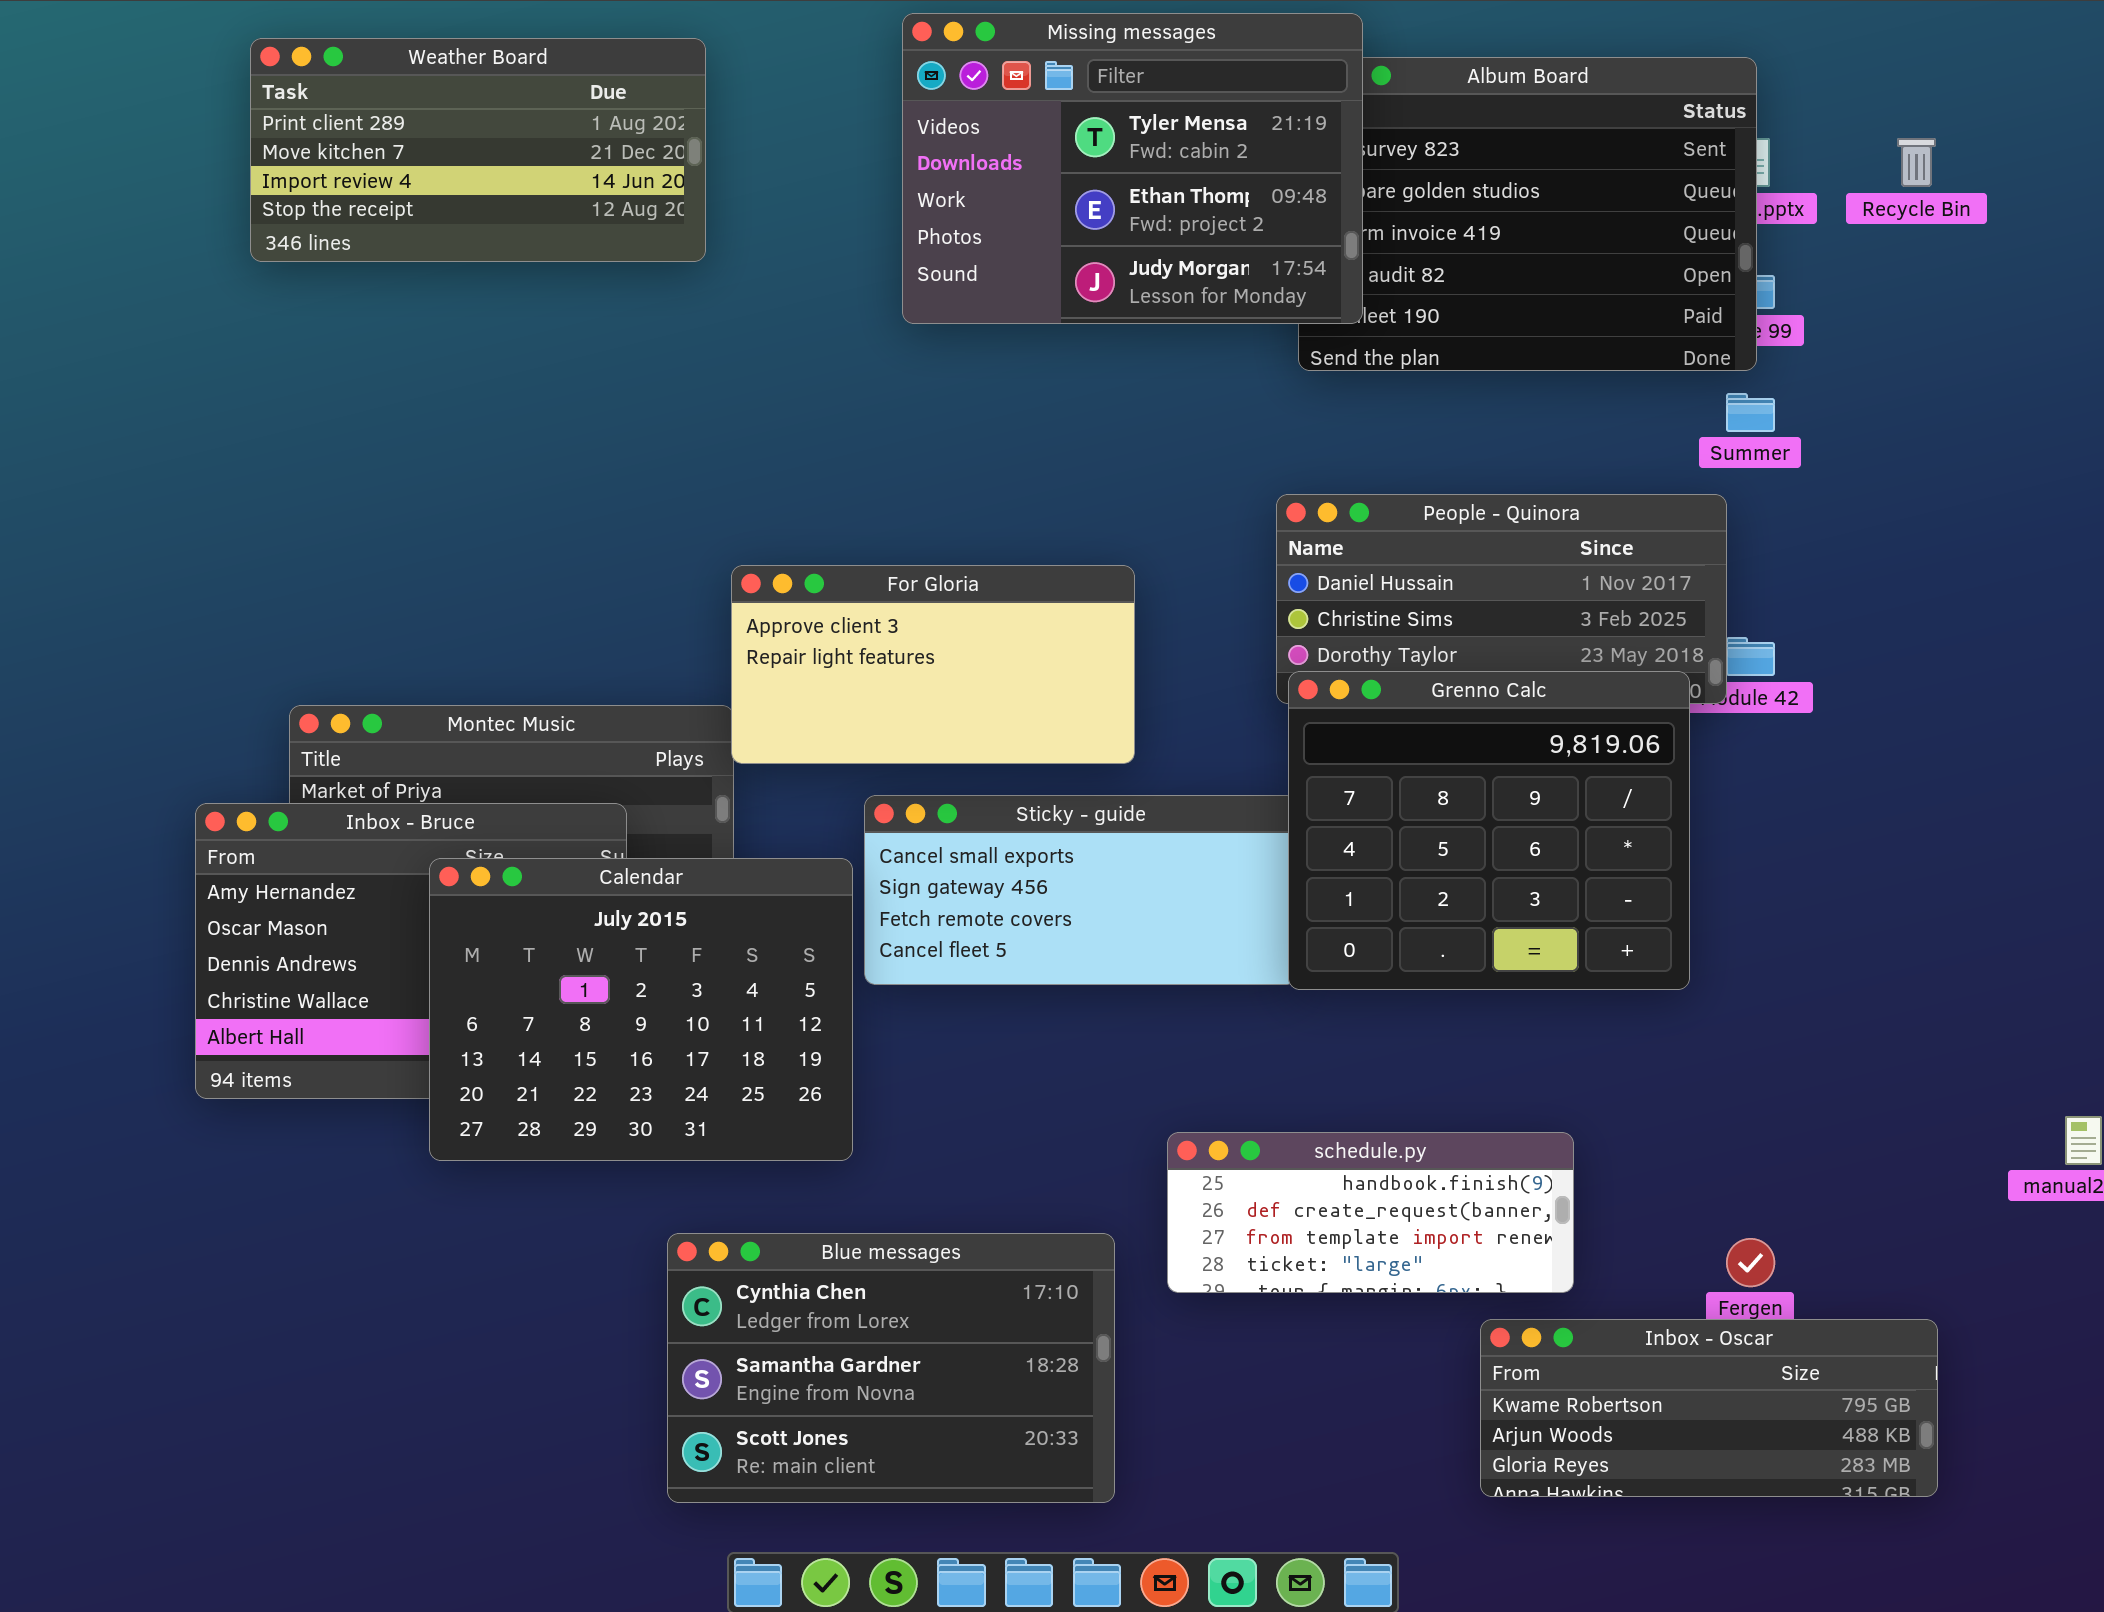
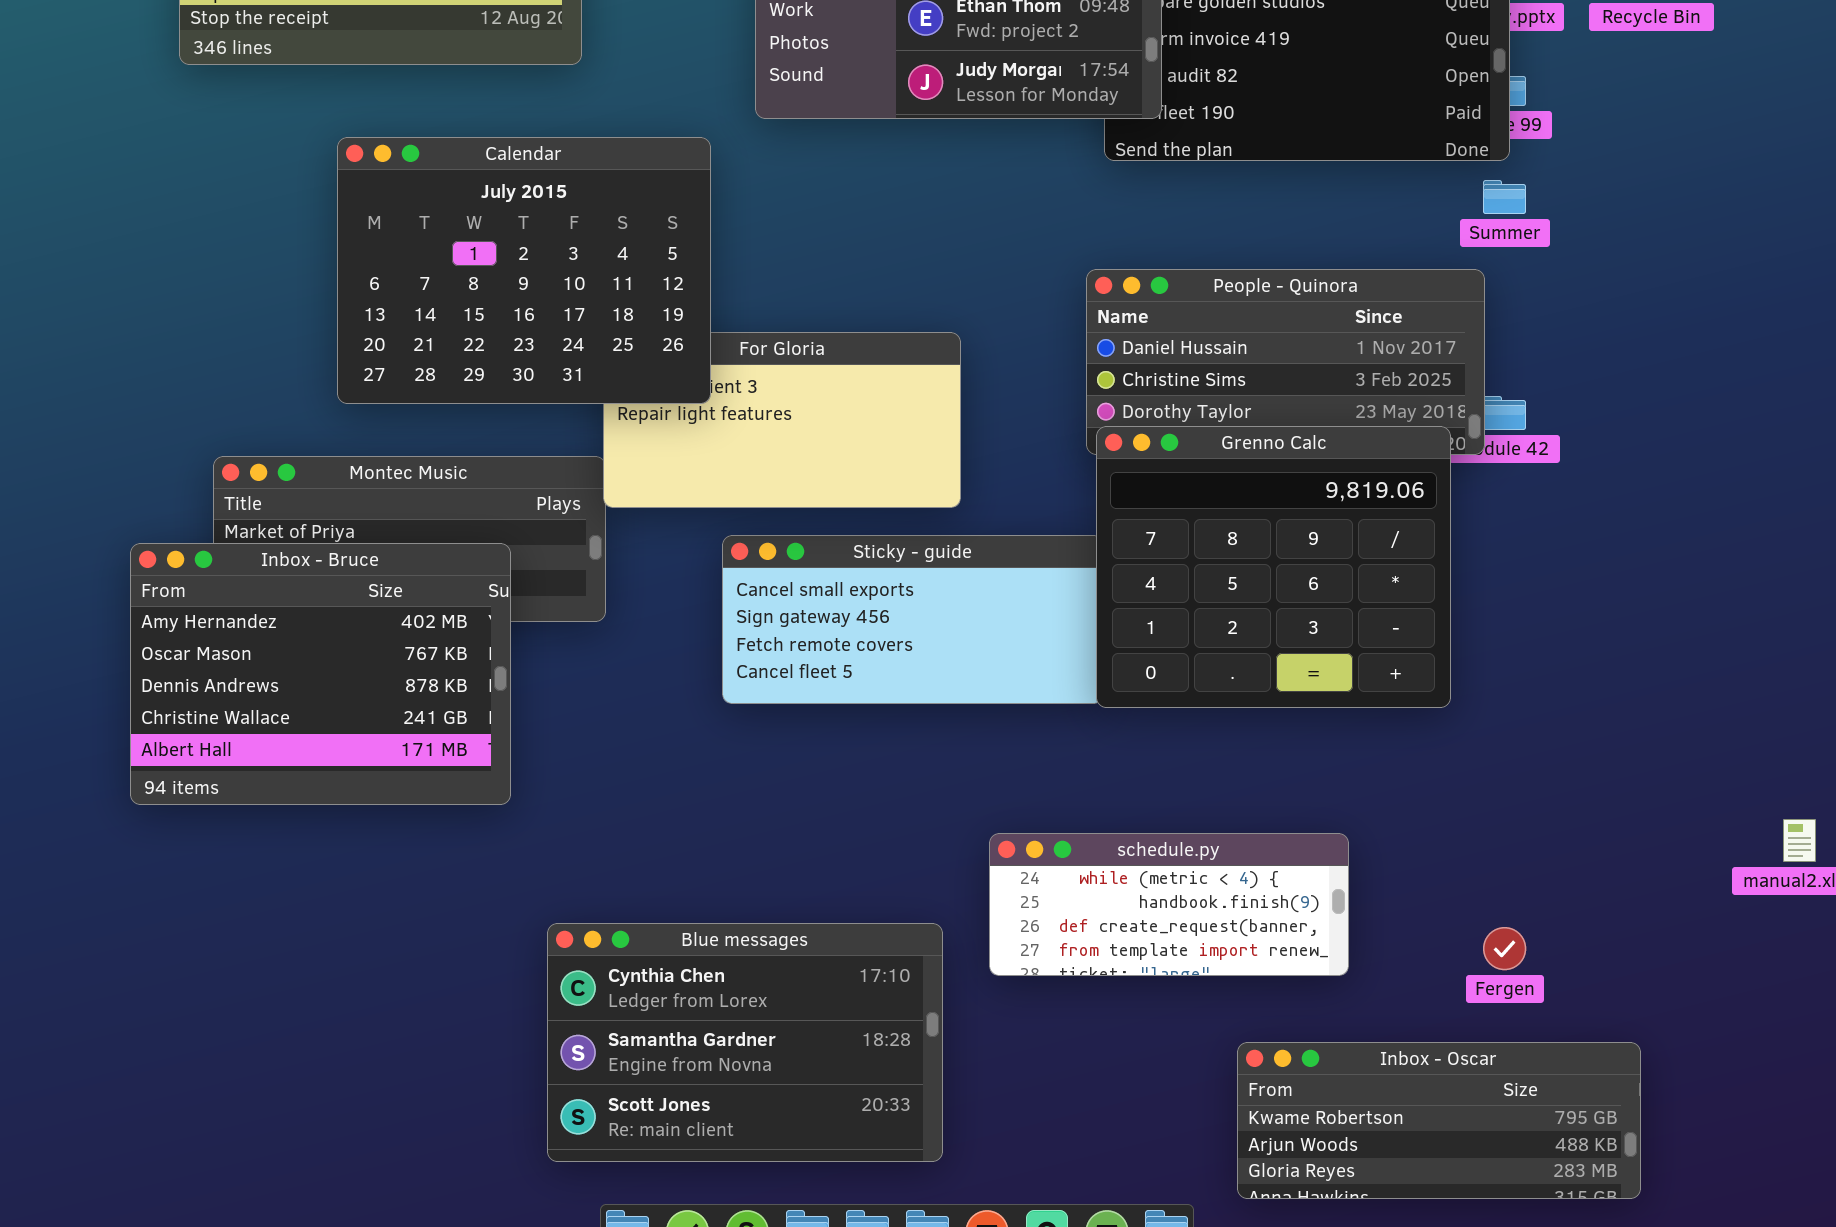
Calendar: [429,858,853,1161] -> [337,137,711,404], moved
schedule.py: [1167,1132,1574,1293] -> [989,833,1349,976], scrolled up 1 row
Inbox - Oscar: [1480,1319,1938,1497] -> [1237,1042,1641,1199], moved

